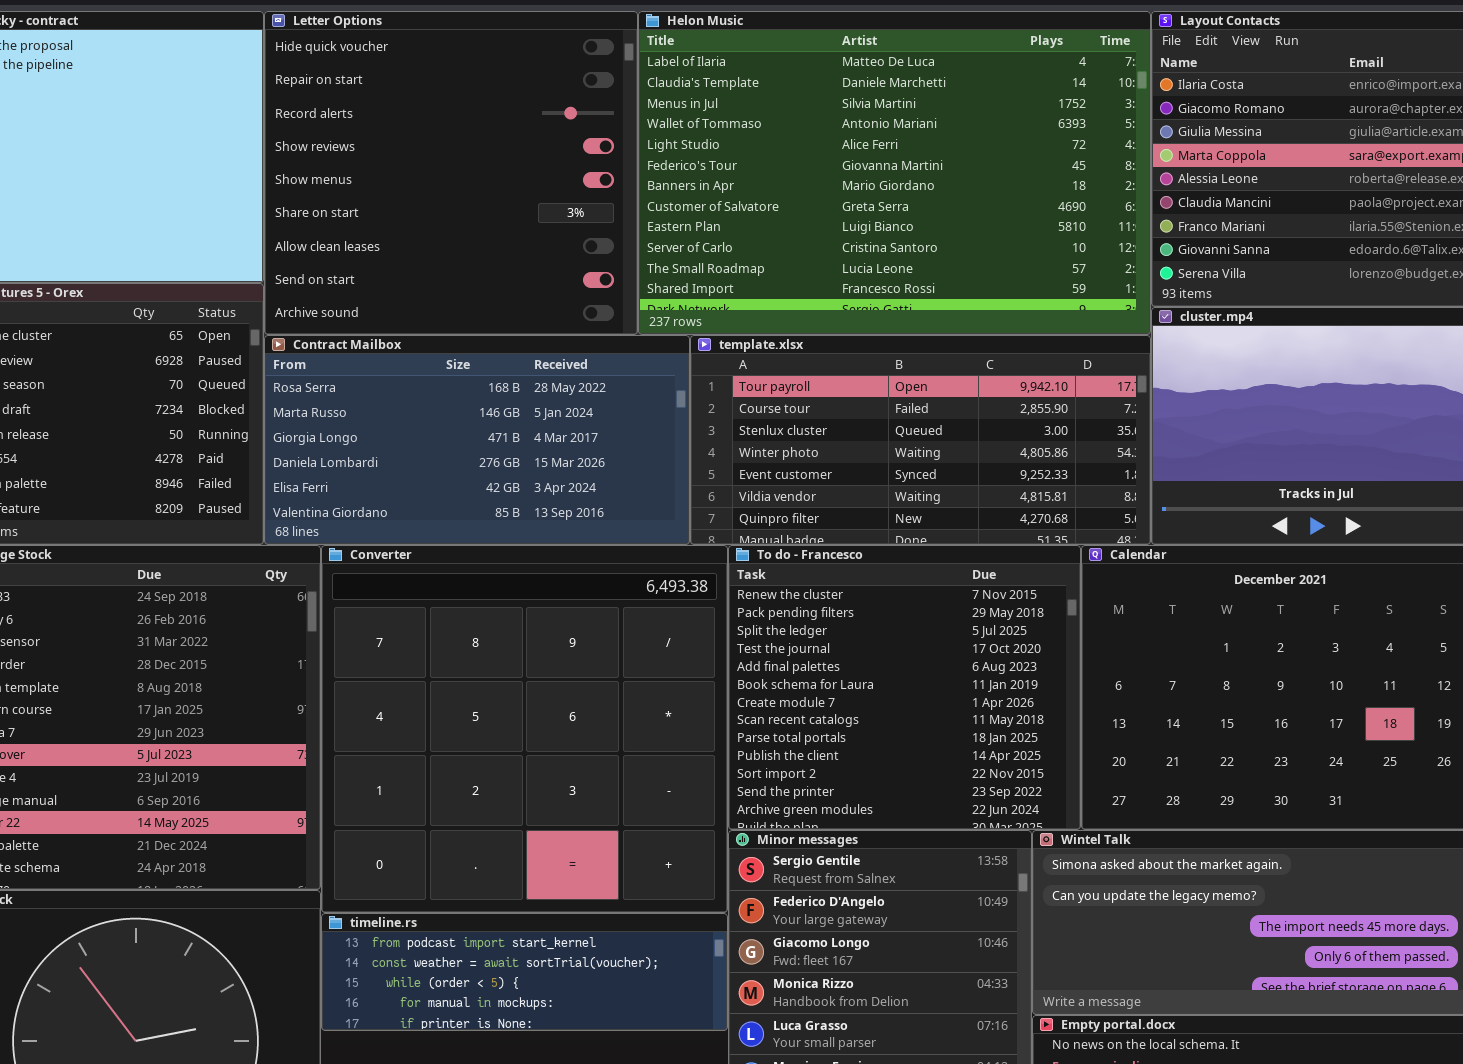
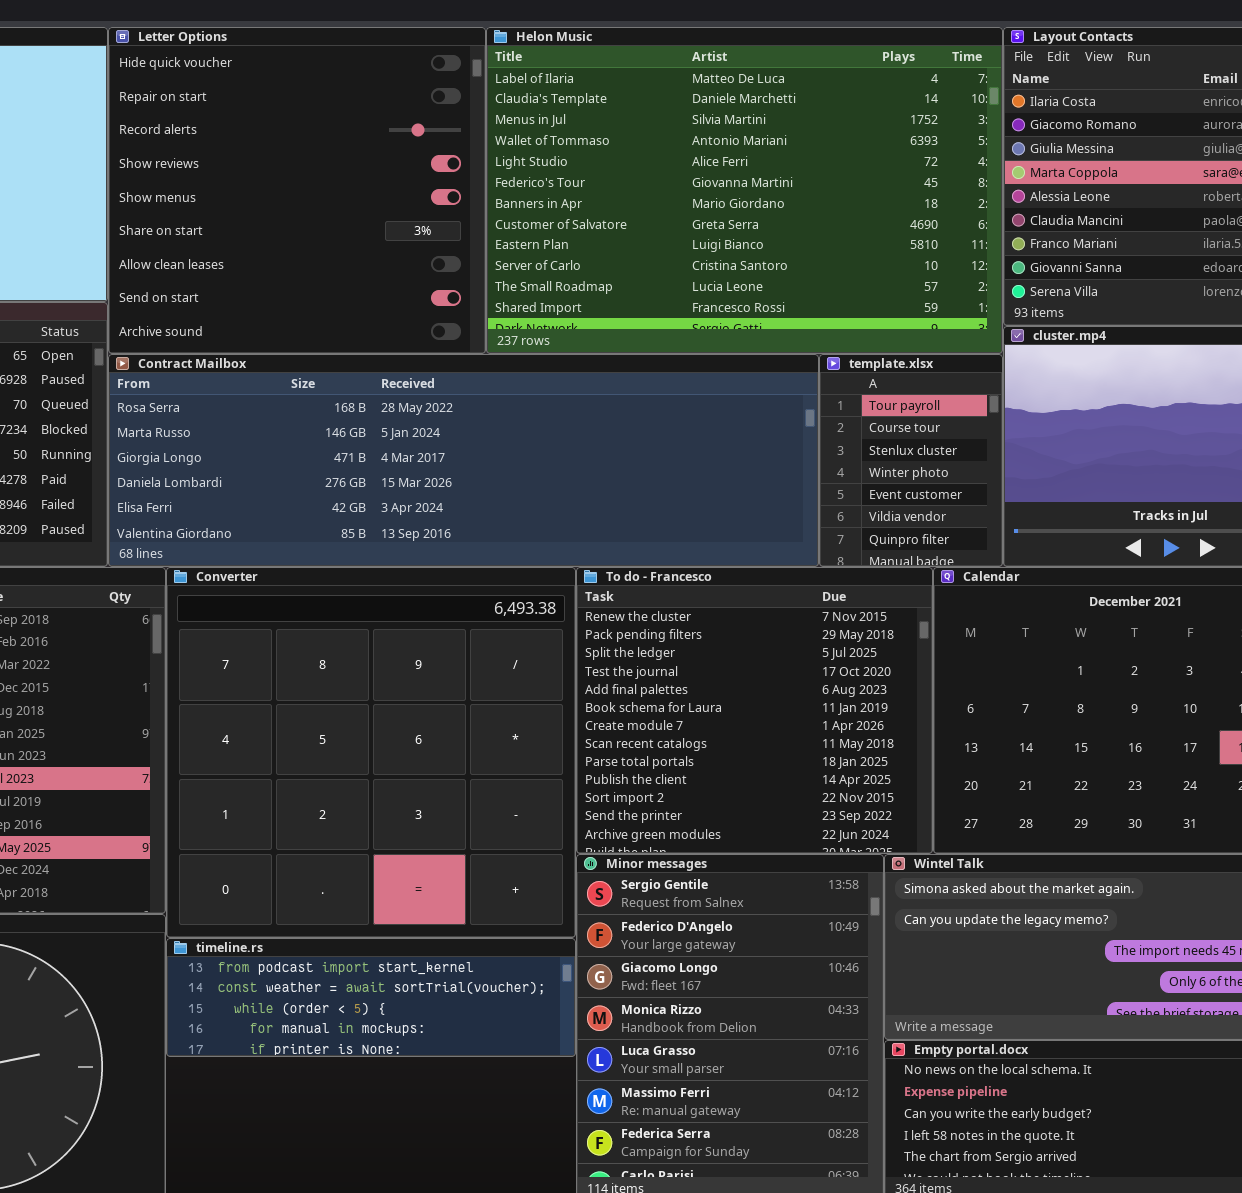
Contract Mailbox: [264,335,690,545] -> [108,354,819,567], resized
template.xlsx: [690,335,1151,545] -> [819,354,1003,567], resized

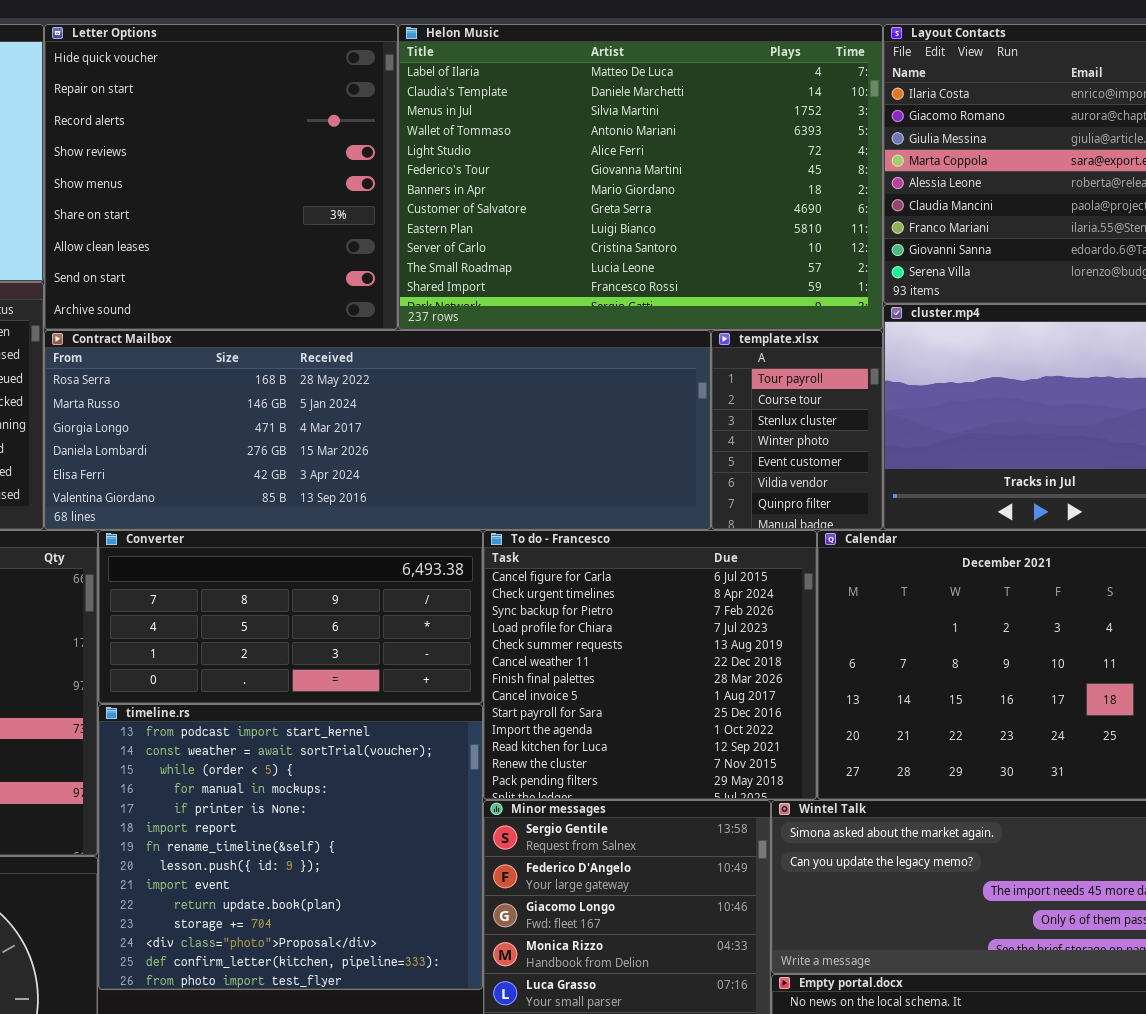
Converter: [166,567,576,938] -> [98,530,483,704], resized
To do - Francesco: [576,567,933,854] -> [483,530,817,800], scrolled up 11 rows
timeline.rs: [166,938,576,1057] -> [98,704,483,990], resized

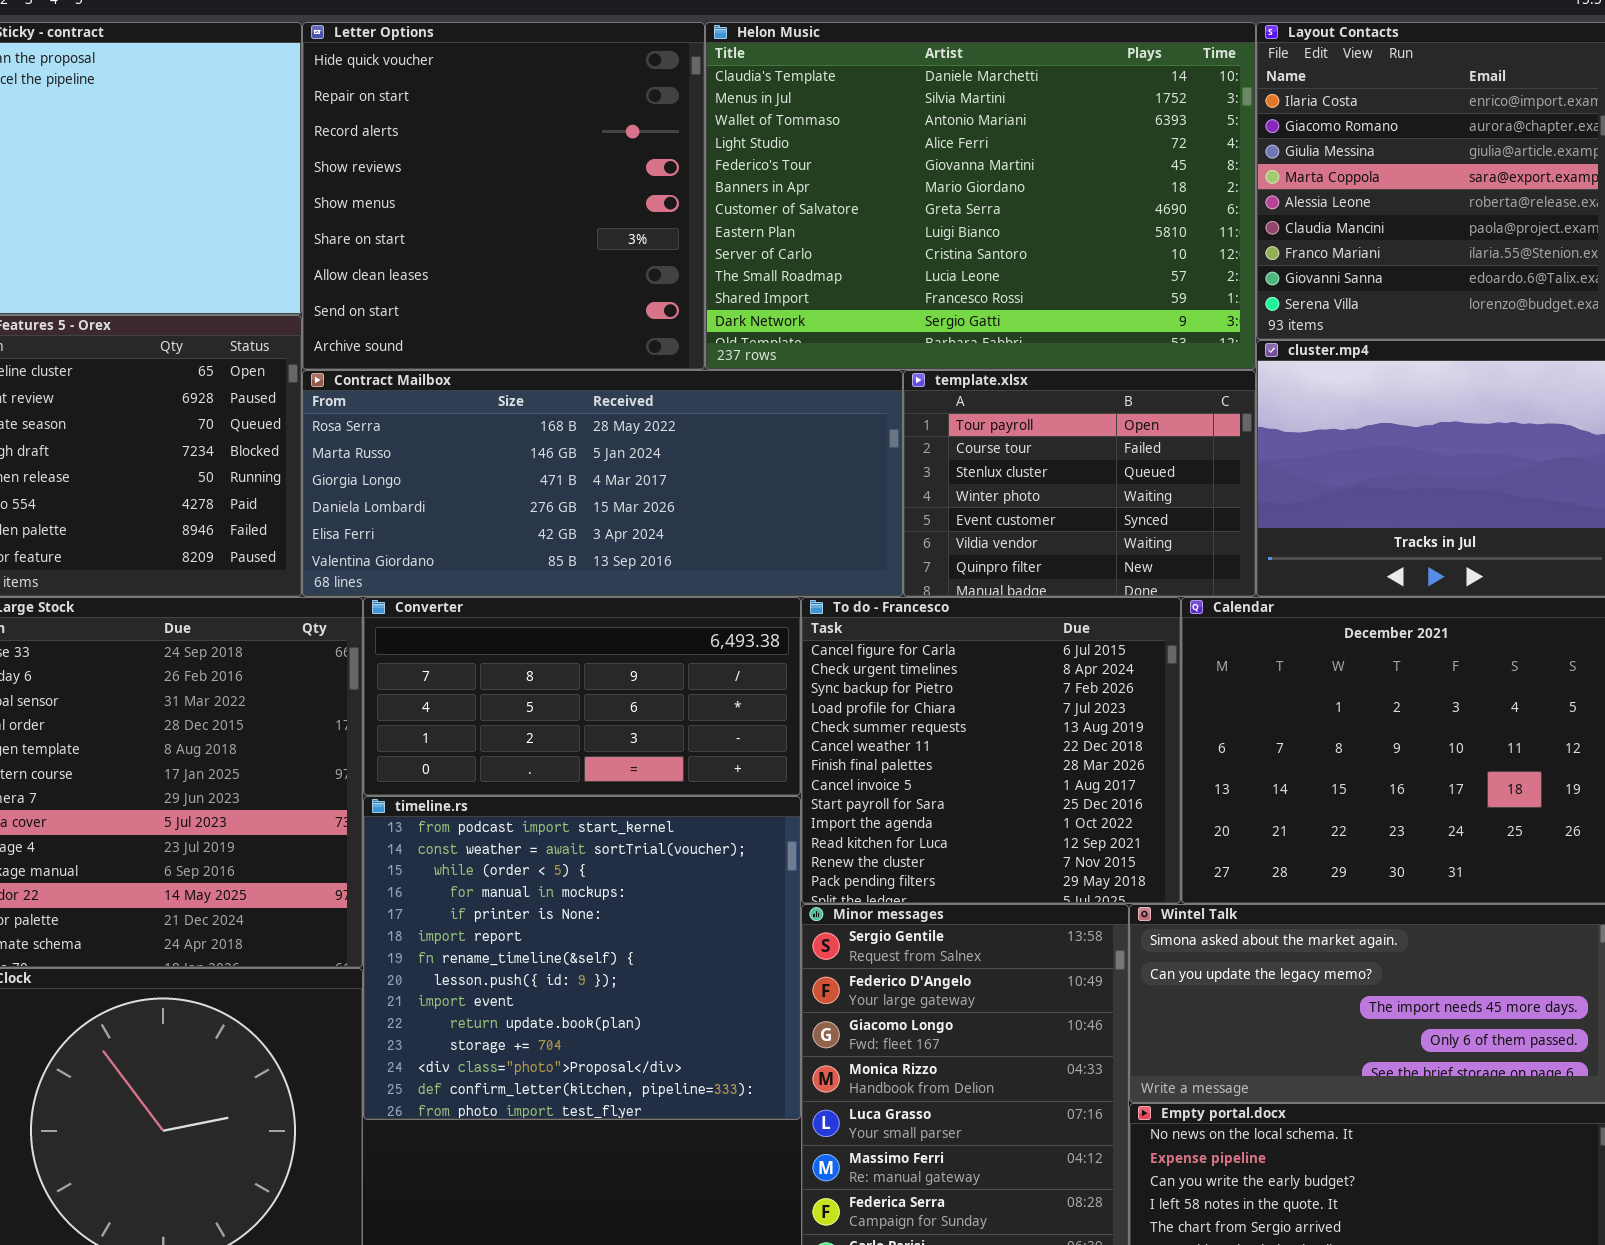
Helon Music: [398,24,883,330] -> [705,22,1256,370], scrolled down 1 row
Contract Mailbox: [44,330,711,530] -> [302,370,903,597], resized
template.xlsx: [711,330,883,530] -> [903,370,1256,597], resized

